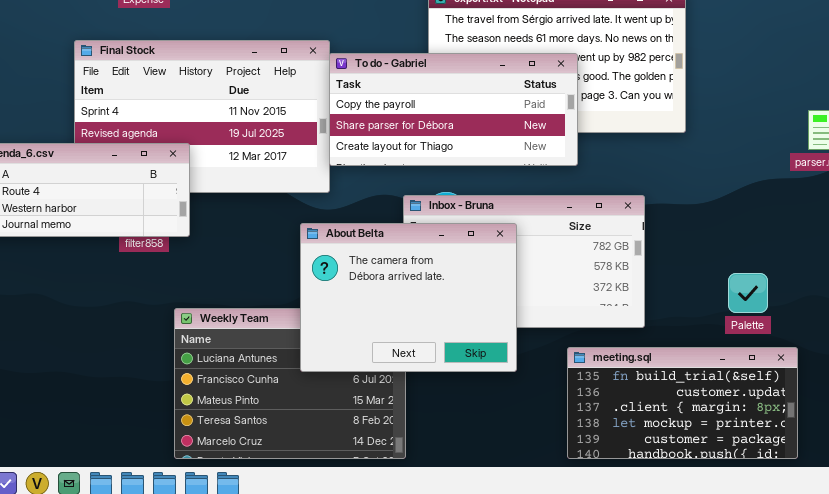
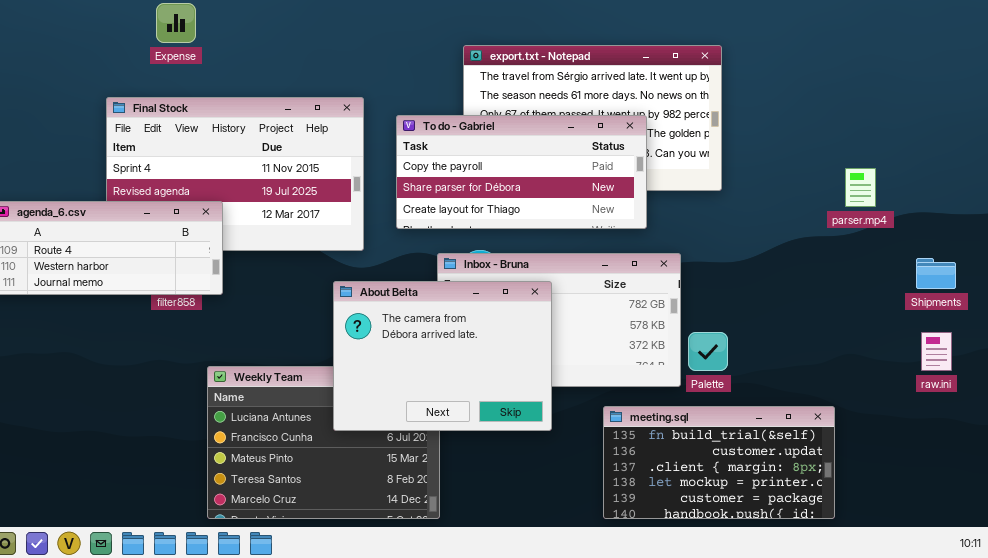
To do - Gabriel: [329,53,578,166] -> [396,115,647,229], moved
Palette: [728,273,768,313] -> [688,332,728,371], moved

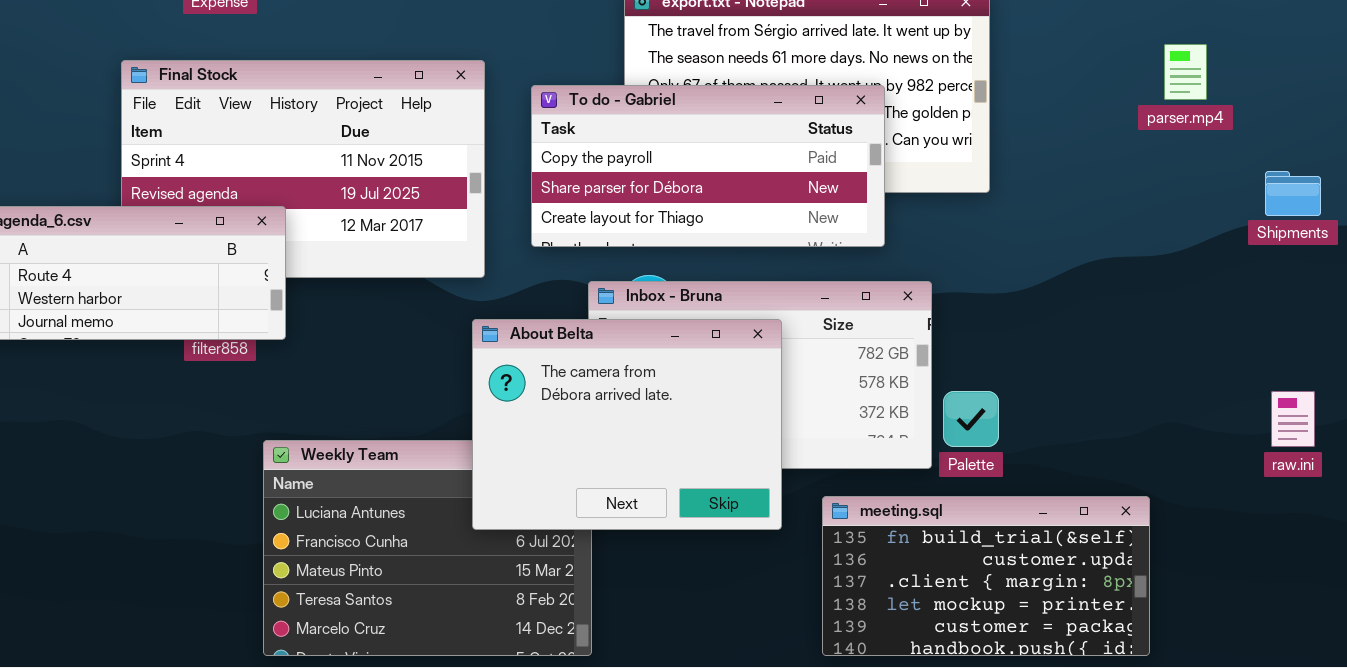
parser.mp4: [845,168,876,207] -> [1164,44,1207,100], moved
Shipments: [916,258,956,289] -> [1265,171,1321,216], moved
About Belta: [333,281,552,431] -> [472,319,782,530], moved

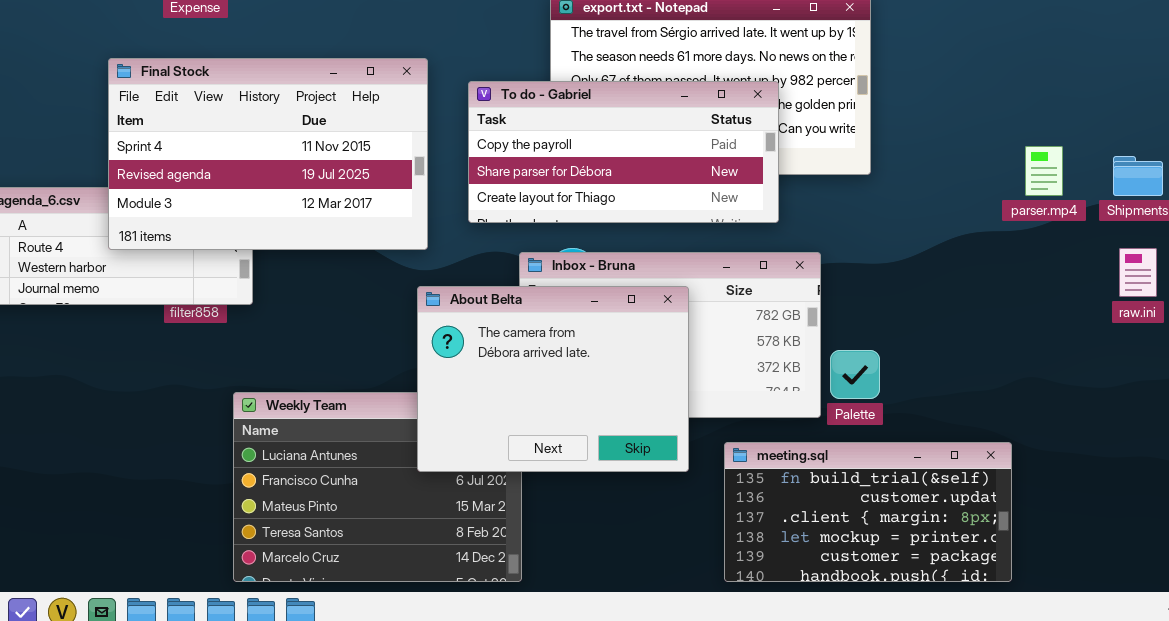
parser.mp4: [1164,44,1207,100] -> [1025,146,1063,196], moved
Final Stock: [121,60,485,278] -> [108,58,428,250], raised
raw.ini: [1271,391,1315,447] -> [1119,248,1157,297], moved

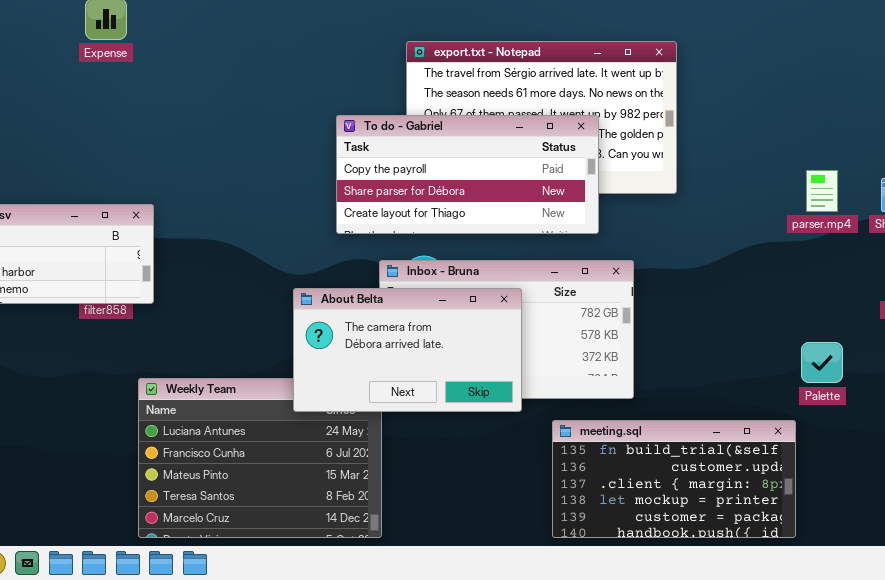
Final Stock: [108,58,428,250] -> none, closed
About Belta: [417,286,689,472] -> [293,288,522,412], resized
Palette: [830,350,880,399] -> [801,342,843,383], moved

